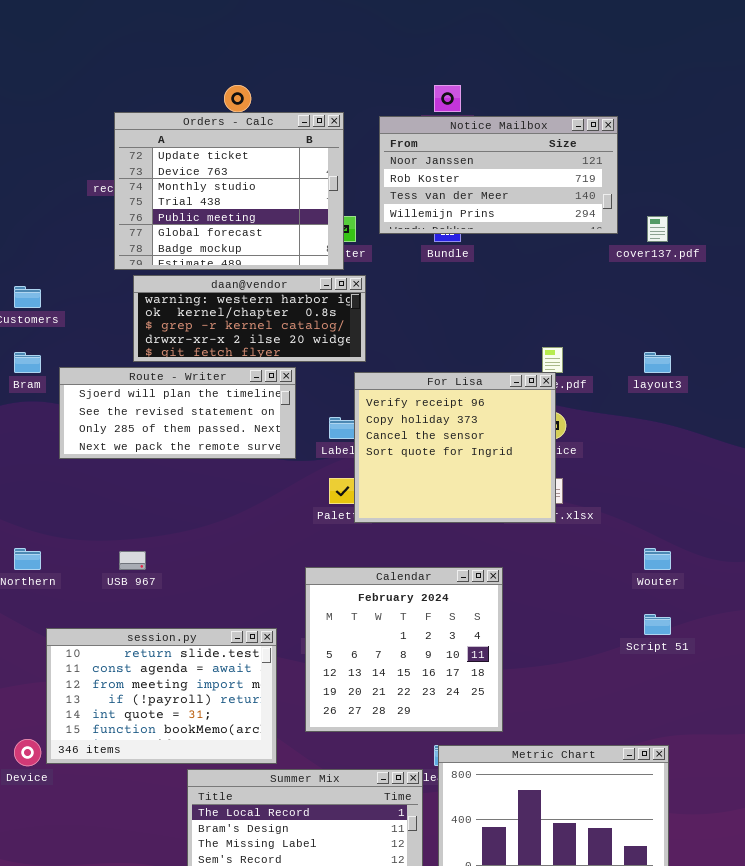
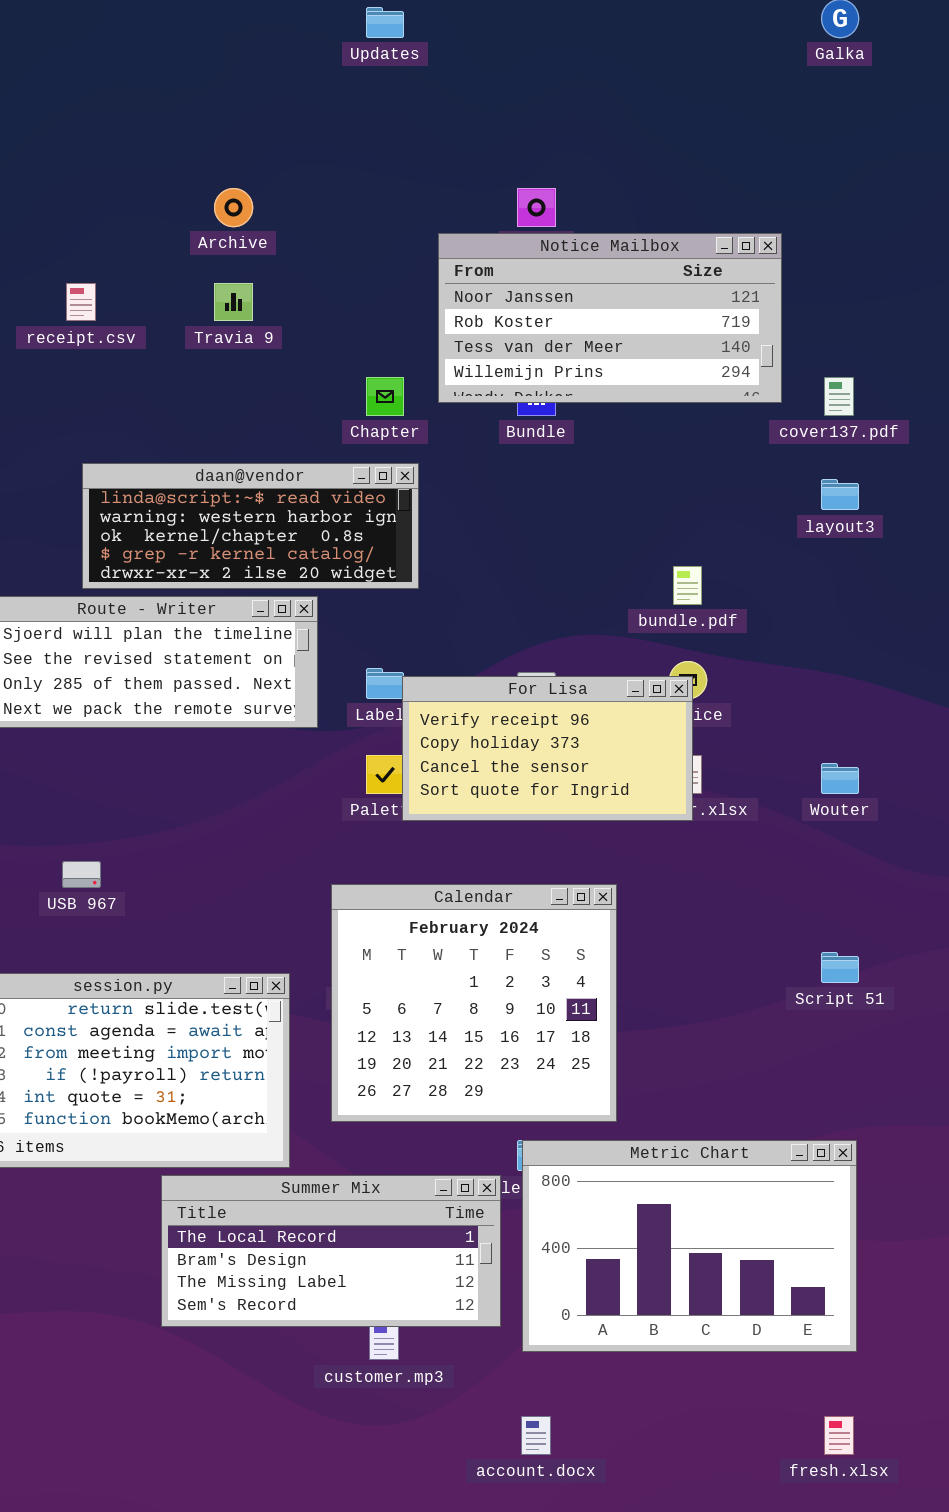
Orders - Calc: [114,112,344,270] -> none, closed
daan@vendor: [133,275,366,362] -> [82,463,419,589], scrolled up 1 row
layout3: [644,352,671,373] -> [821,479,859,510], moved
For Lisa: [354,372,556,523] -> [402,676,693,821], resized
Wouter: [644,548,671,570] -> [821,763,859,794], moved

